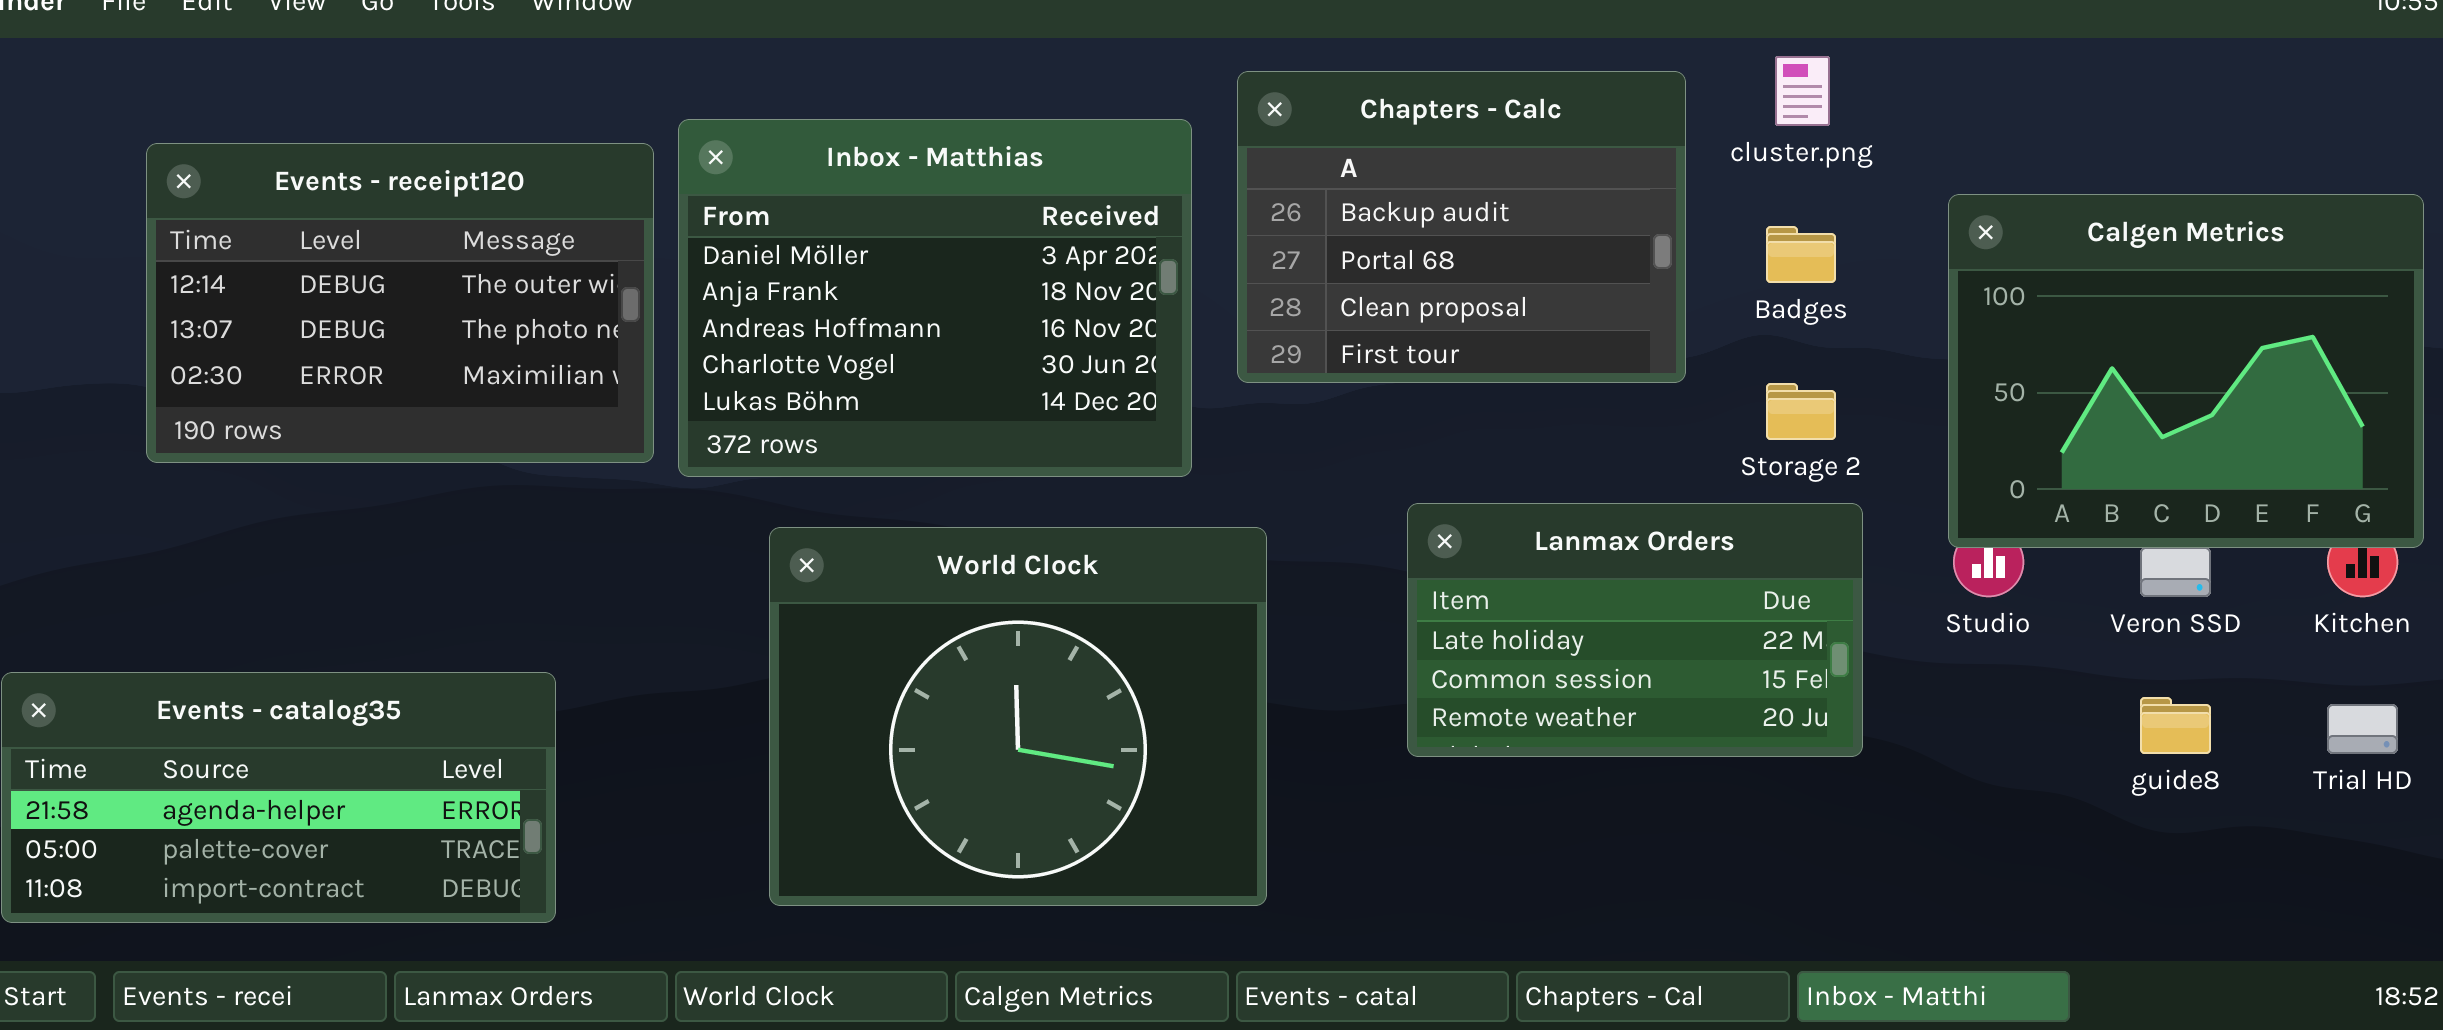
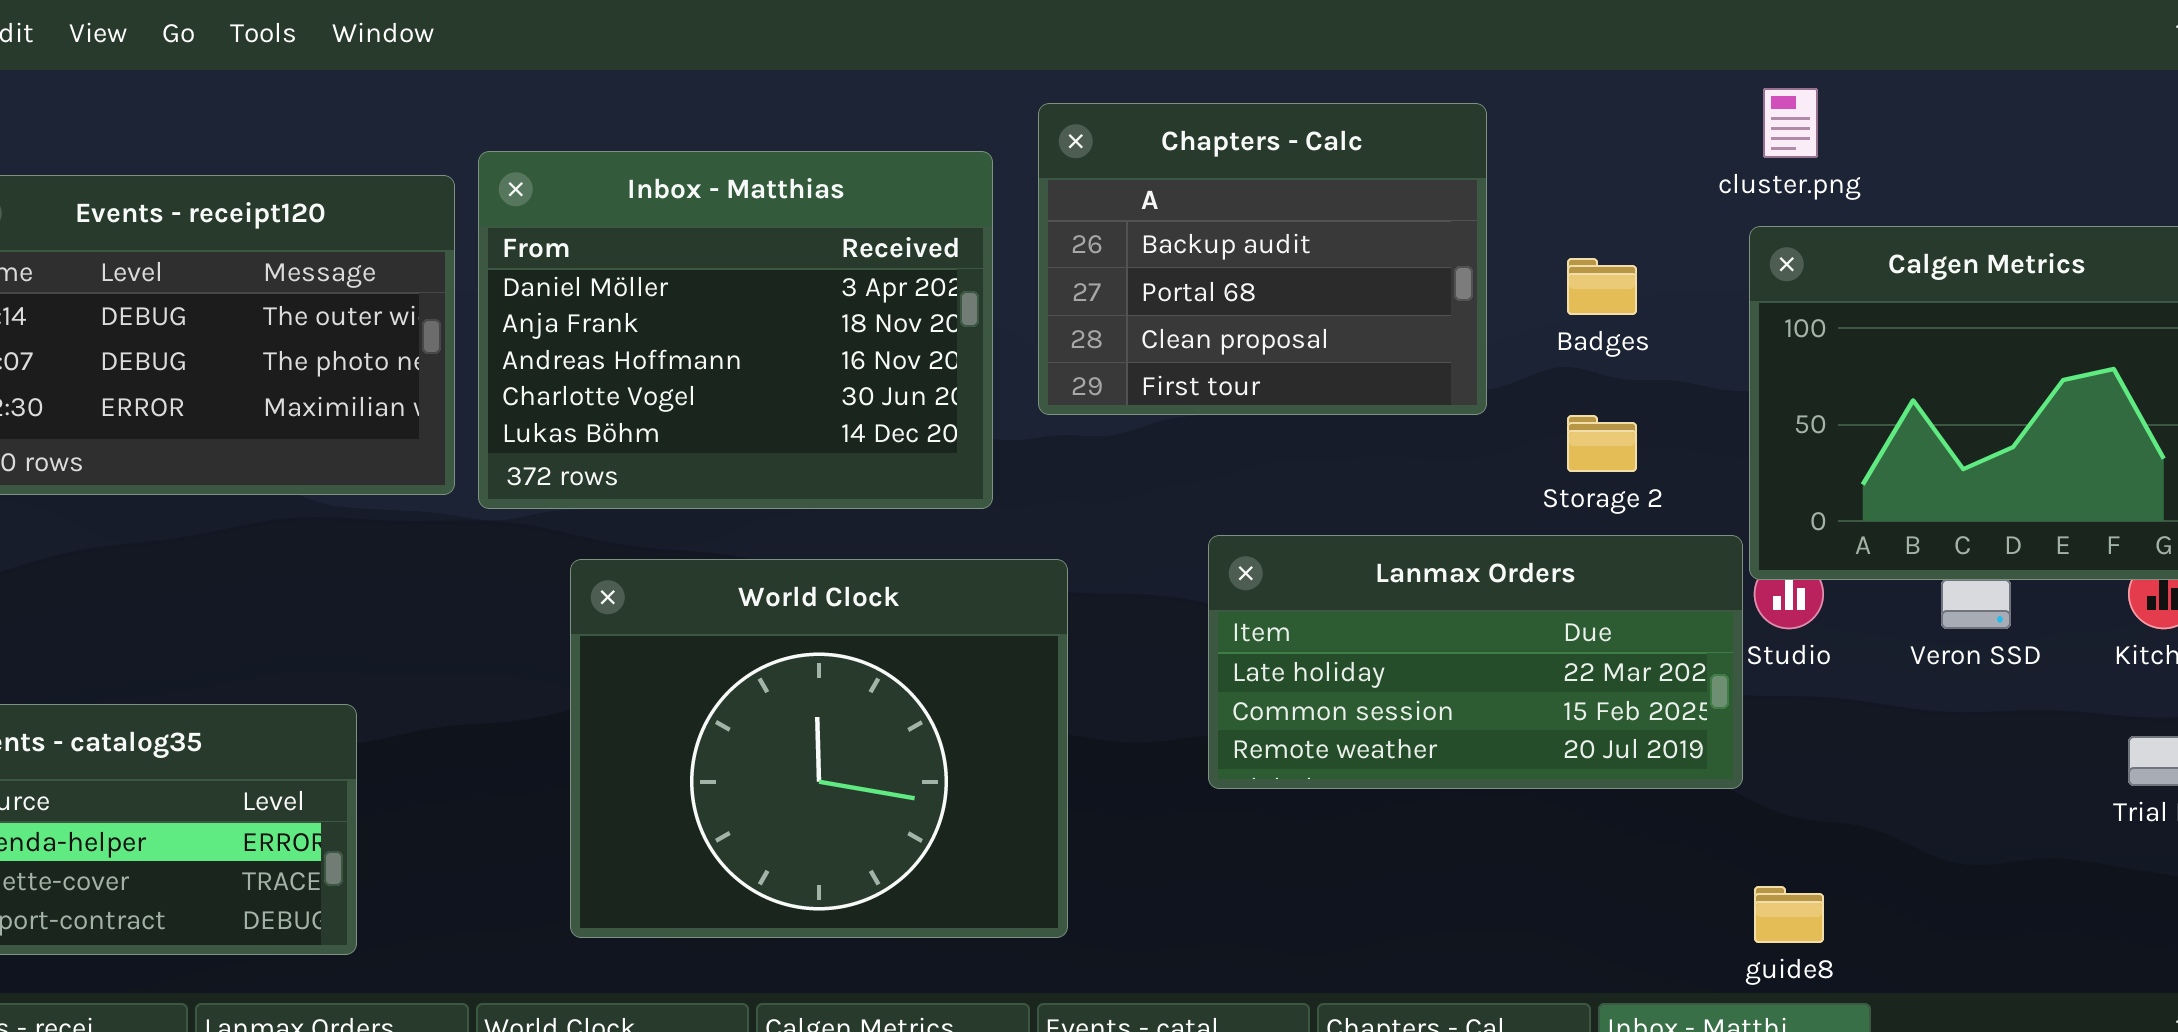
cluster.png: [1775,56,1830,126] -> [1763,88,1818,158], moved
Lanmax Orders: [1407,503,1863,757] -> [1208,535,1743,789], resized
guide8: [2140,697,2211,754] -> [1754,886,1824,943], moved

